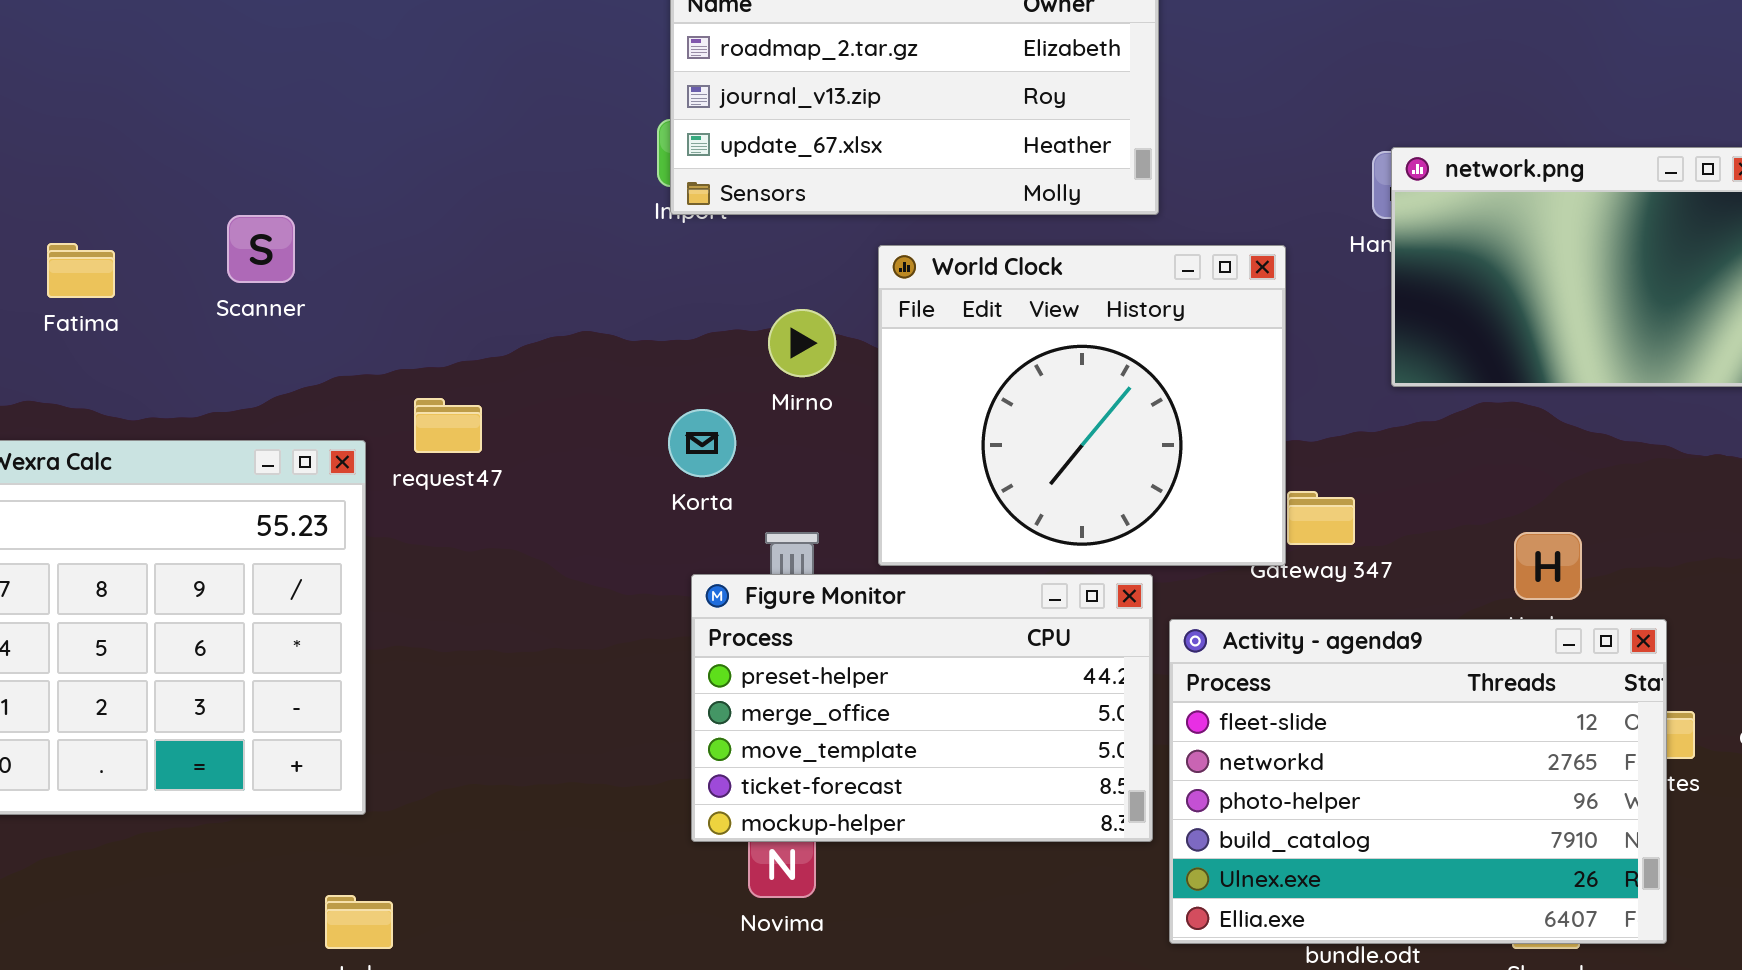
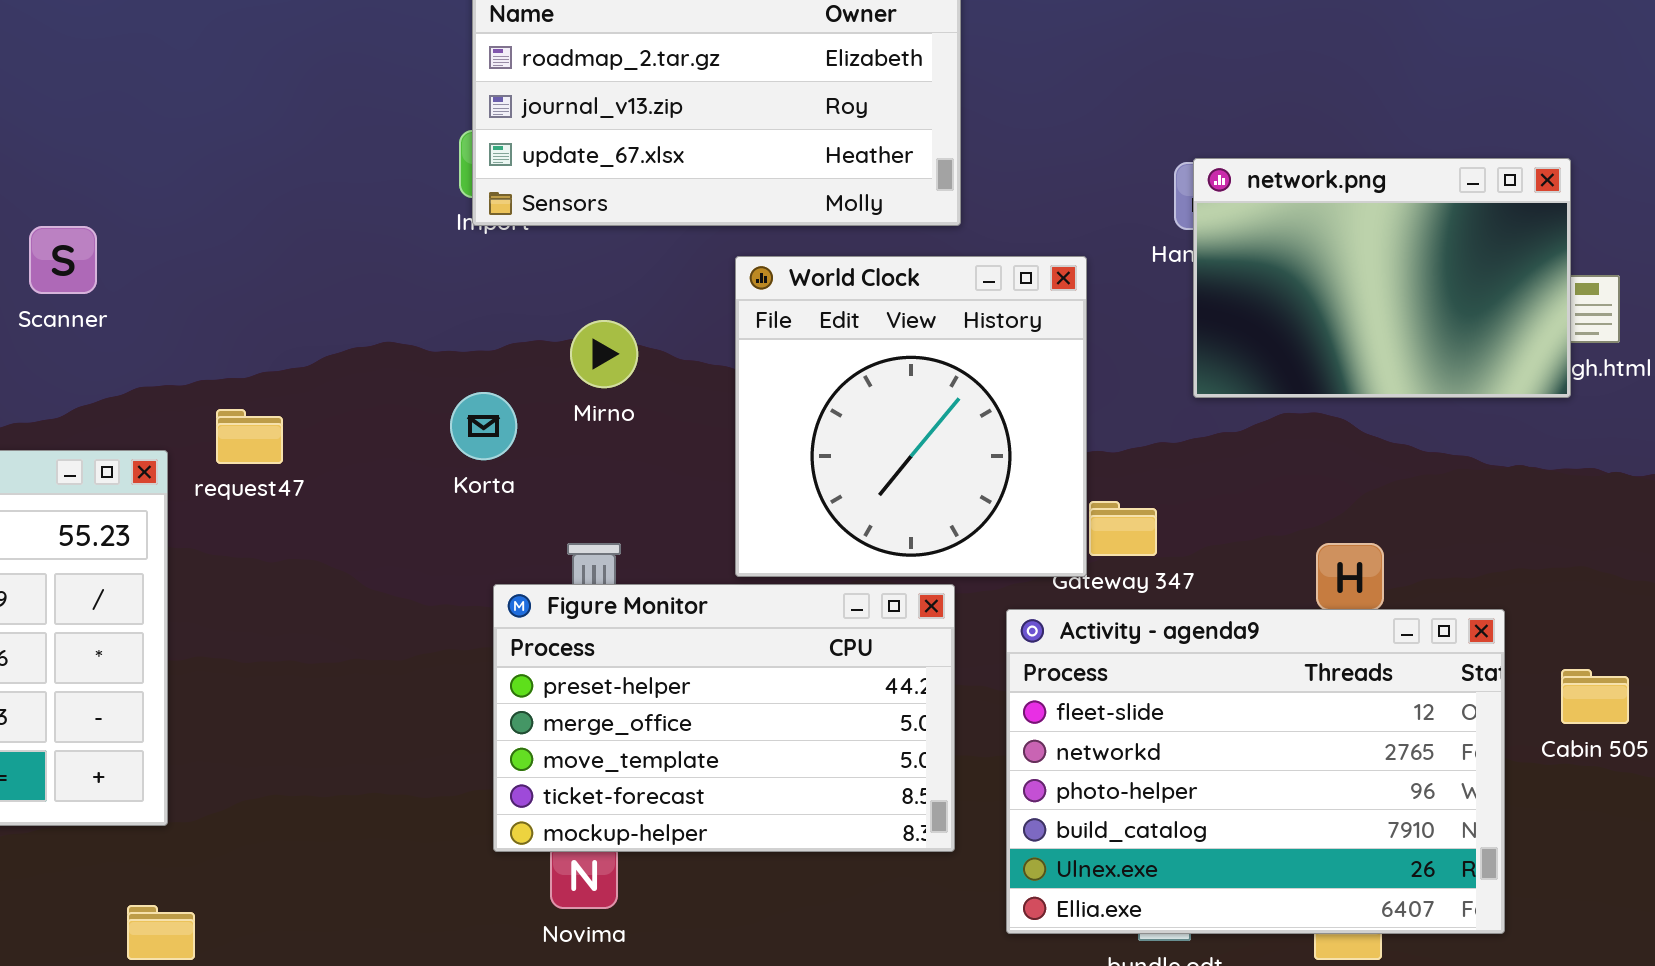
World Clock: [878,245,1286,566] -> [735,256,1087,577], resized
Korta: [668,409,736,477] -> [450,392,517,460], moved
Activity - agenda9: [1169,619,1667,944] -> [1006,609,1505,934], moved

